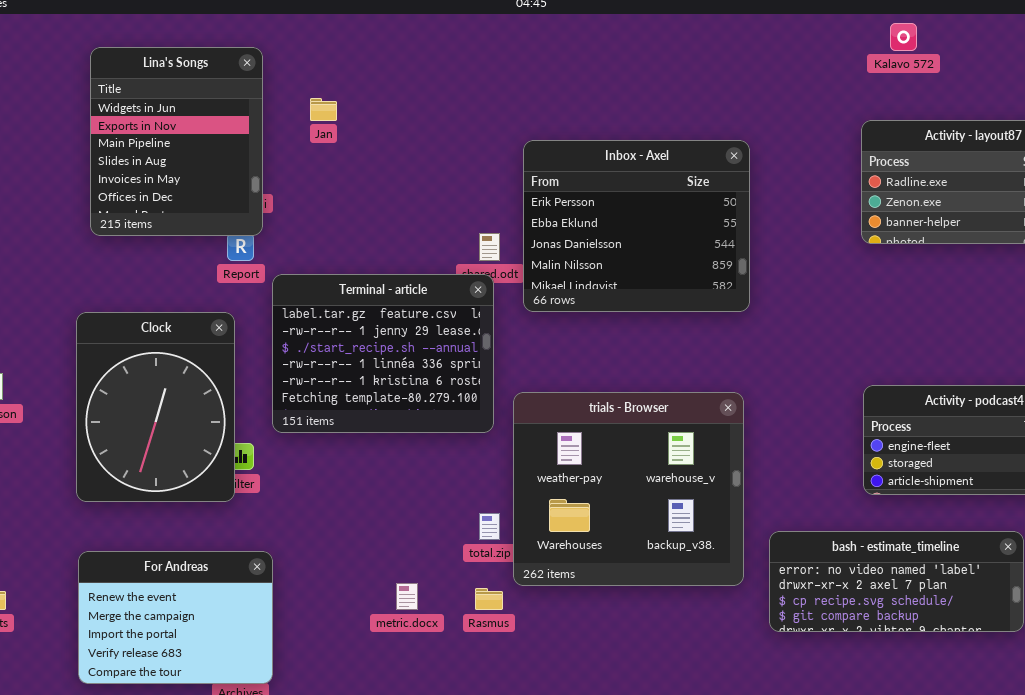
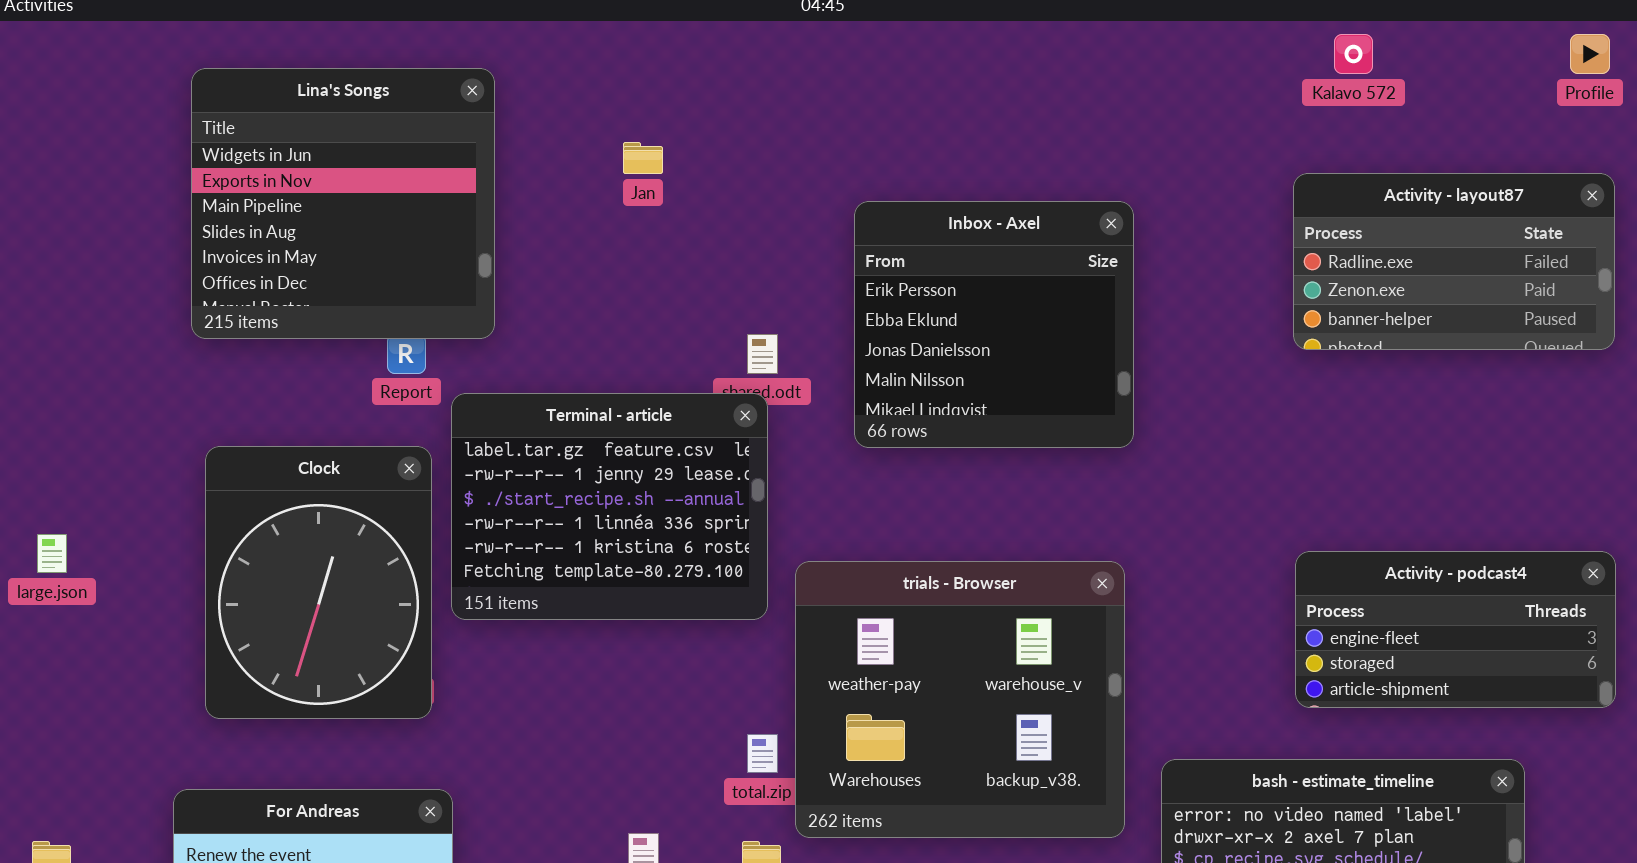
Lina's Songs: [90,47,263,236] -> [191,68,495,339], resized
Jan: [310,98,337,121] -> [623,142,663,174], moved
Inbox - Axel: [523,140,750,312] -> [854,201,1134,448], resized
Clock: [76,312,235,502] -> [205,446,432,719], moved

